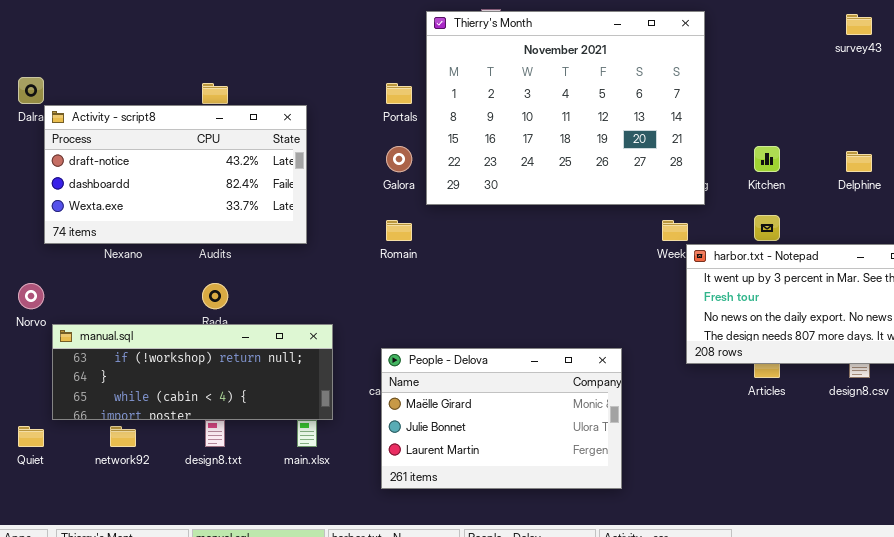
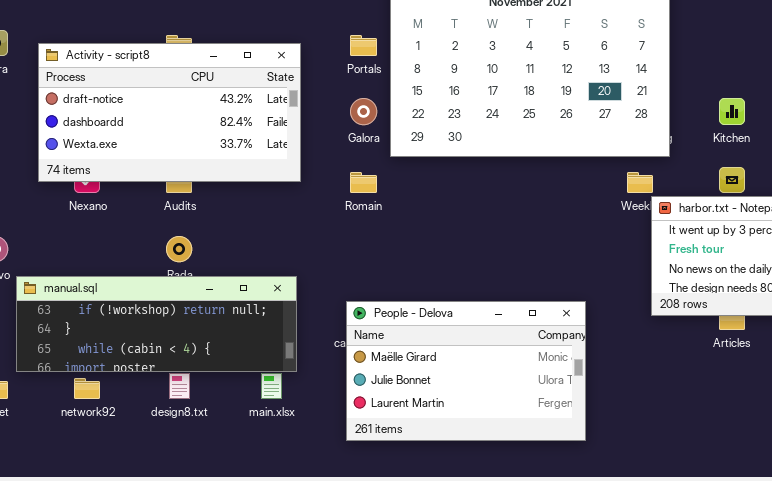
Activity - script8: [44,105,307,244] -> [38,43,301,182], moved

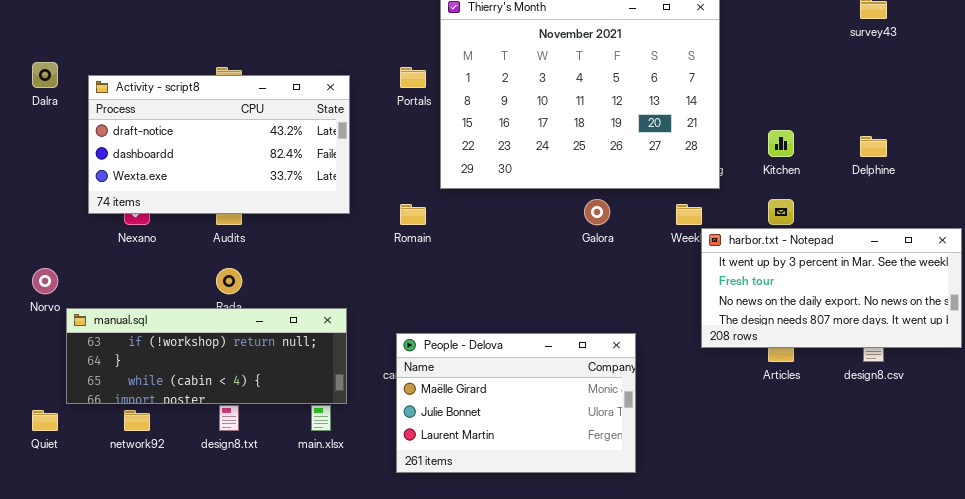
Galora: [350,98,377,125] -> [584,199,610,225], moved

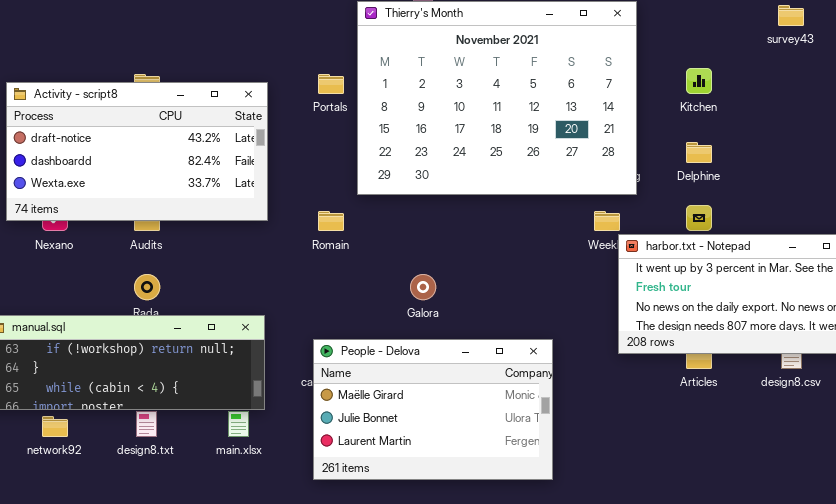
Kitchen: [768,130,794,157] -> [686,68,712,94], moved
Delphine: [860,136,887,157] -> [686,142,712,163], moved
Galora: [584,199,610,225] -> [410,274,436,300], moved

